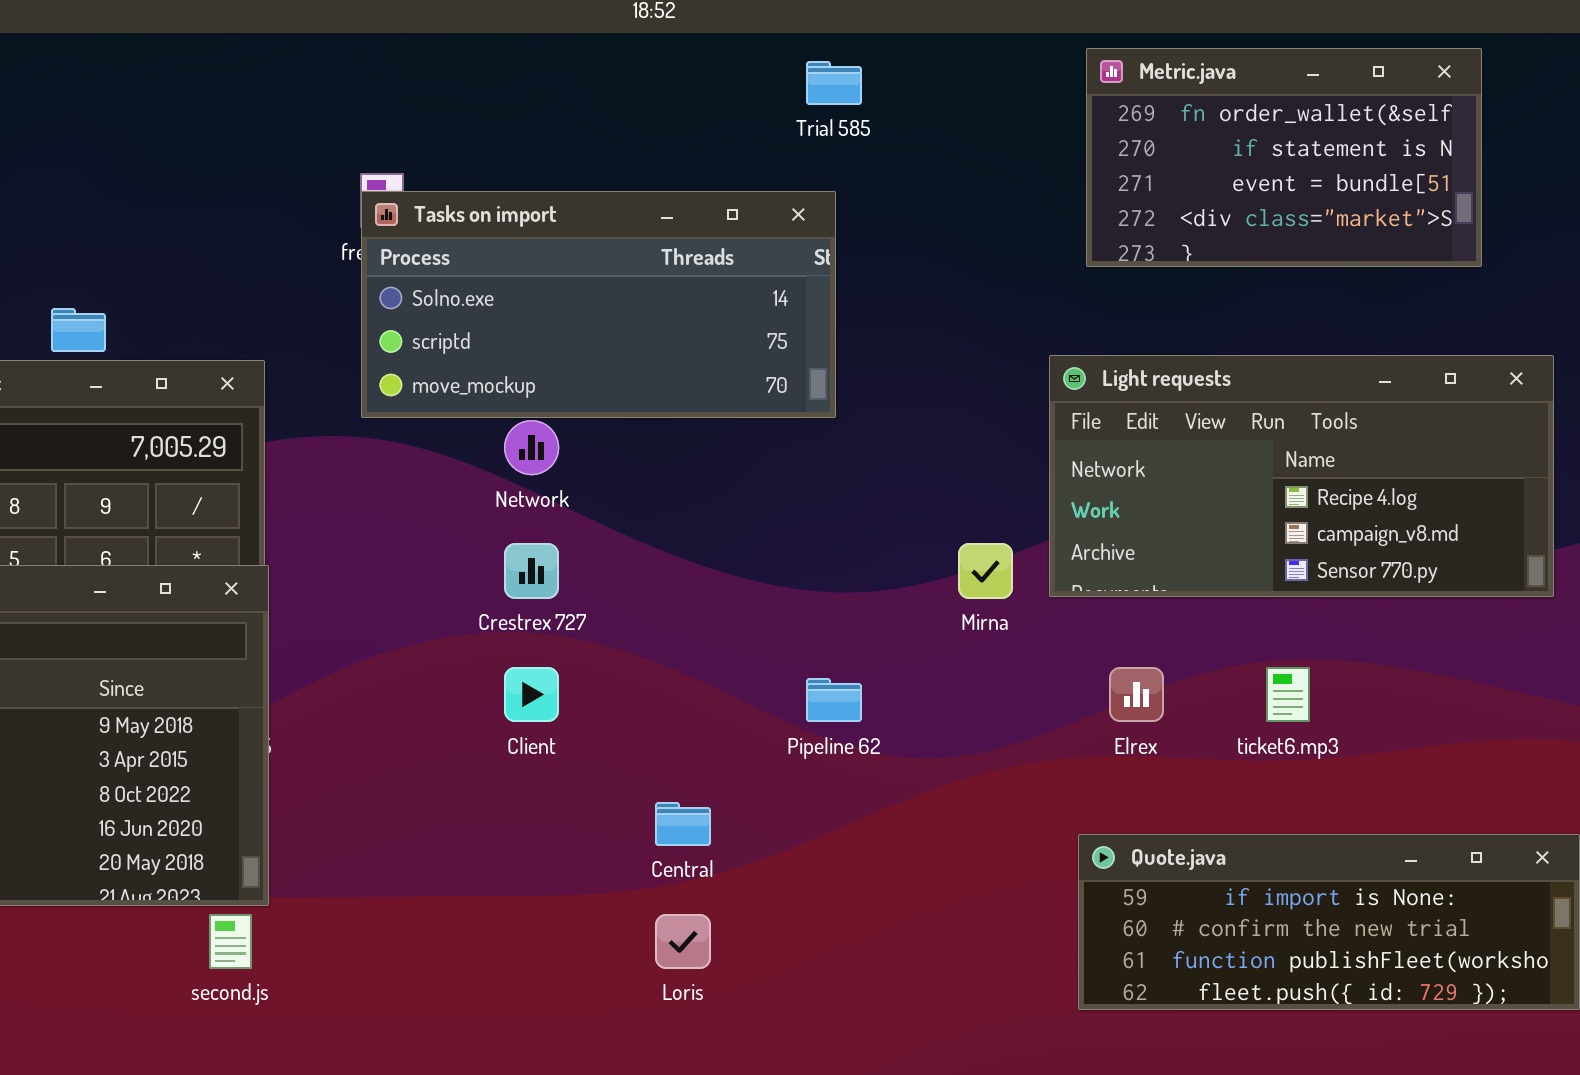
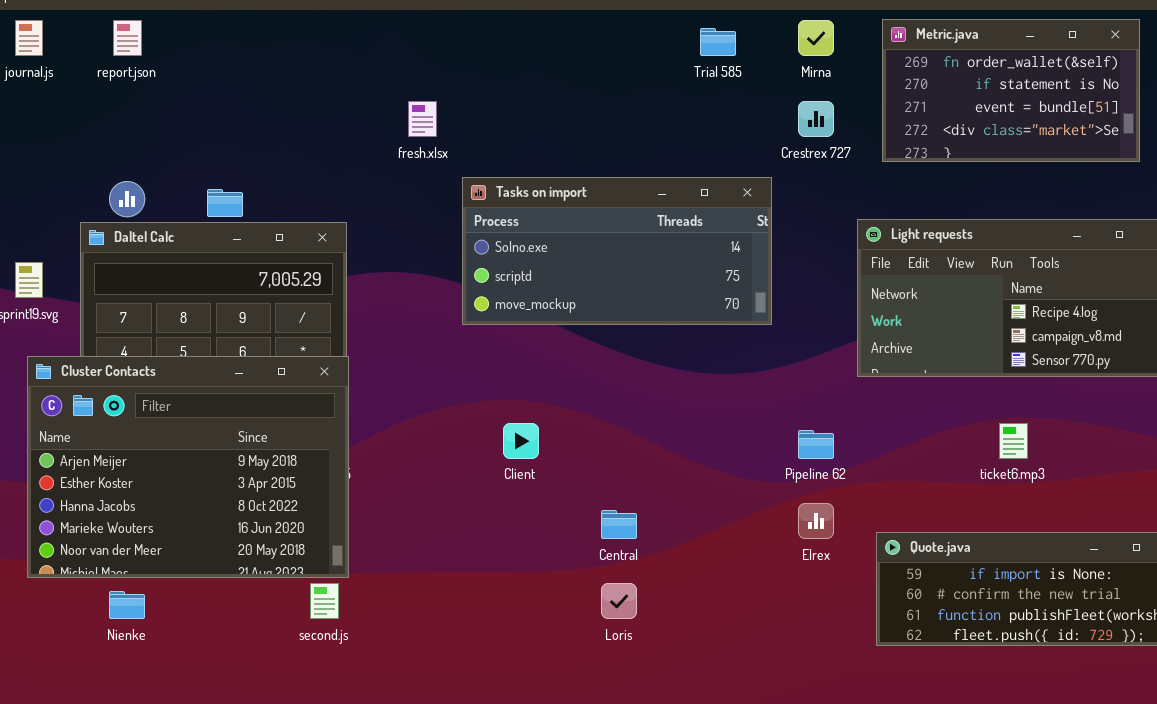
Tasks on import: [361,191,836,418] -> [462,177,772,325], moved
Crestrex 727: [504,543,559,599] -> [798,101,834,137], moved
Mirna: [958,543,1013,599] -> [798,20,834,56], moved
Elrex: [1109,667,1164,722] -> [798,503,834,539], moved
Pipeline 62: [806,678,862,722] -> [798,430,834,459], moved

